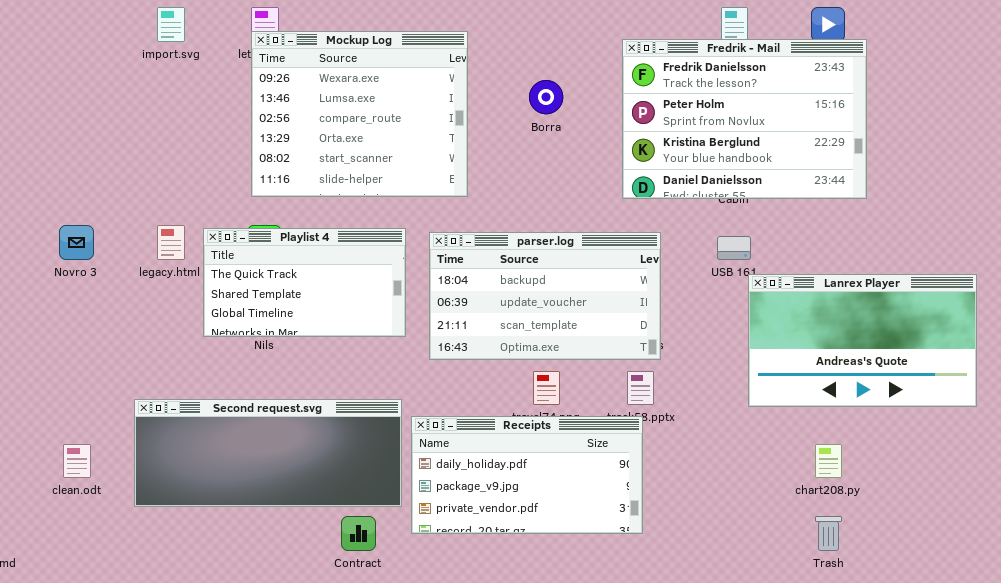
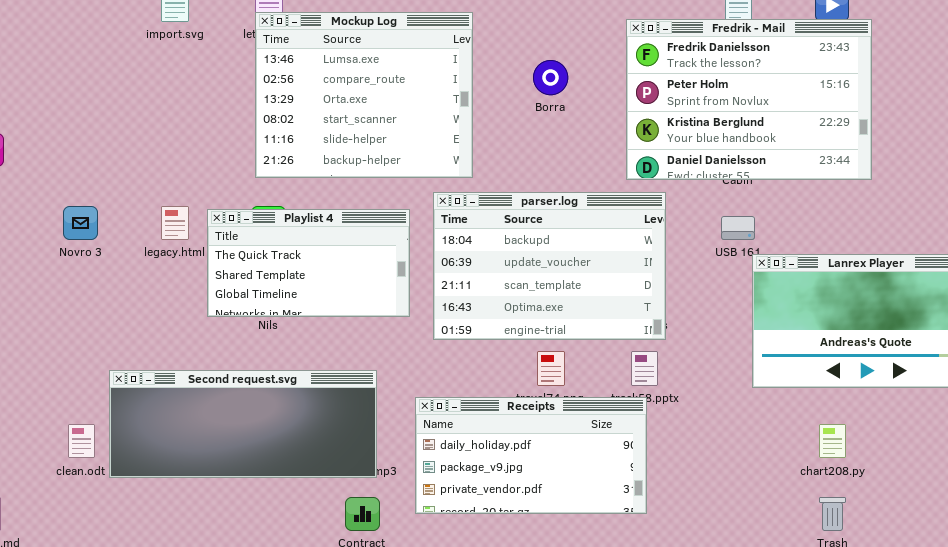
Mockup Log: [251,31,468,197] -> [255,12,473,178], scrolled down 1 row
parser.log: [429,232,661,360] -> [433,192,666,340], resized
Second request.svg: [134,399,402,507] -> [109,370,377,478], moved

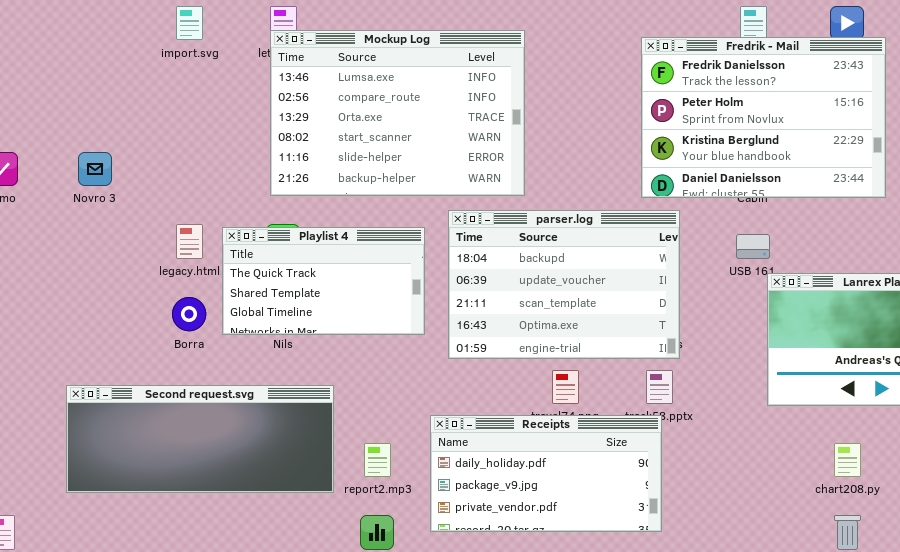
Mockup Log: [255,12,473,178] -> [270,30,525,196], resized
Borra: [533,60,568,95] -> [172,297,206,331], moved
Novro 3: [63,206,98,240] -> [78,152,112,186], moved
Second request.svg: [109,370,377,478] -> [66,385,334,493], moved

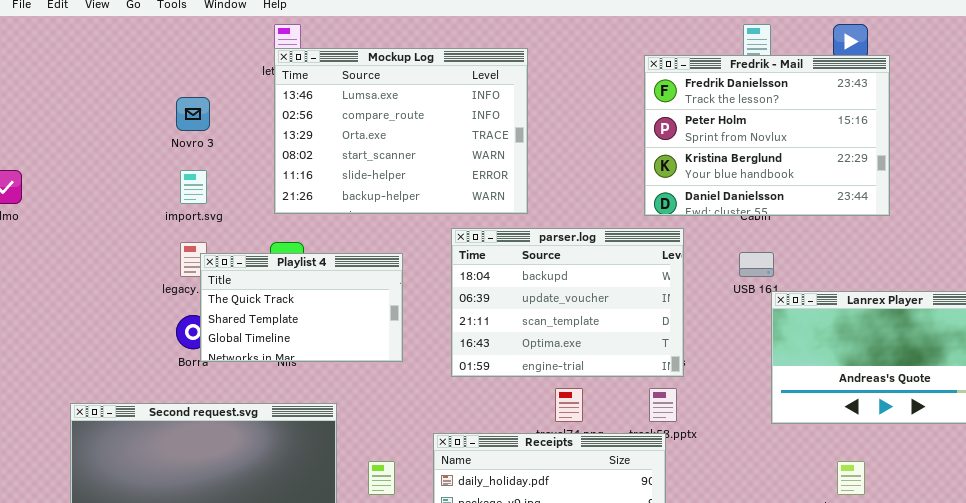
import.svg: [176,6,203,40] -> [180,170,207,204], moved
Novro 3: [78,152,112,186] -> [176,97,210,131], moved
Playlist 4: [222,227,425,335] -> [200,253,403,362], moved

